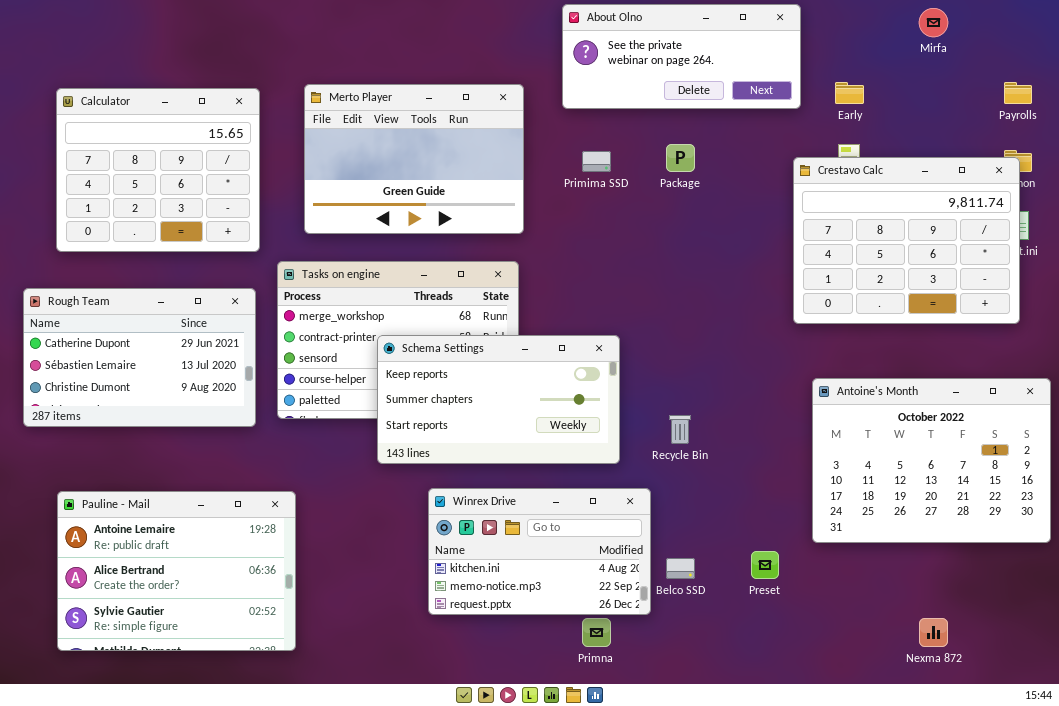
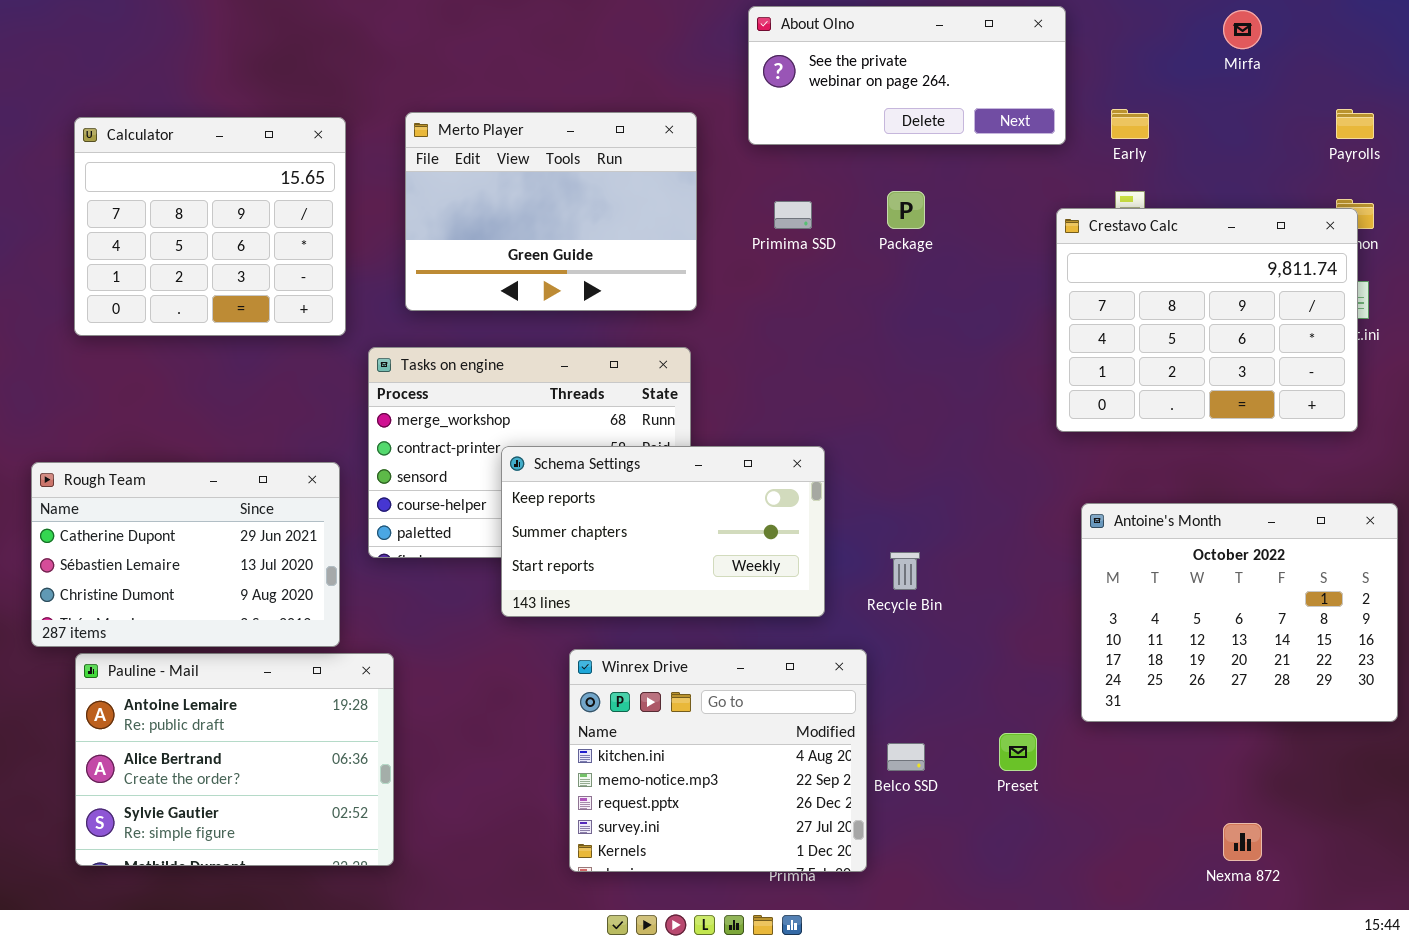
Rough Team: [23,288,256,427] -> [31,462,340,647], moved
Winrex Drive: [428,488,651,615] -> [569,649,867,872], resized

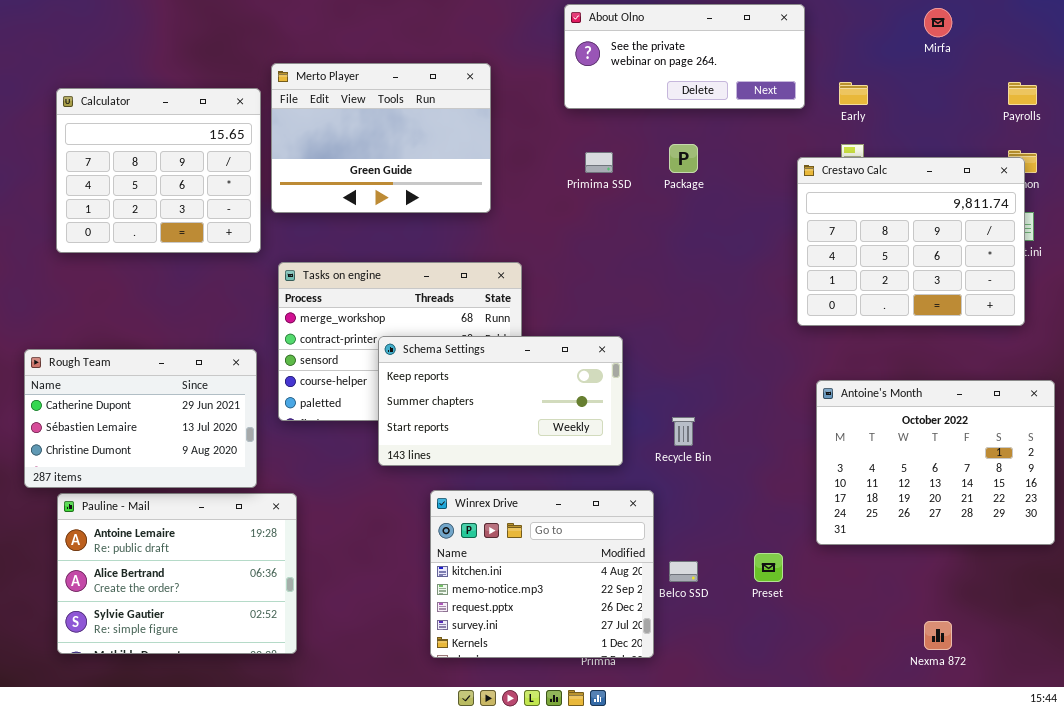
Merto Player: [405,112,697,311] -> [271,63,491,213], moved

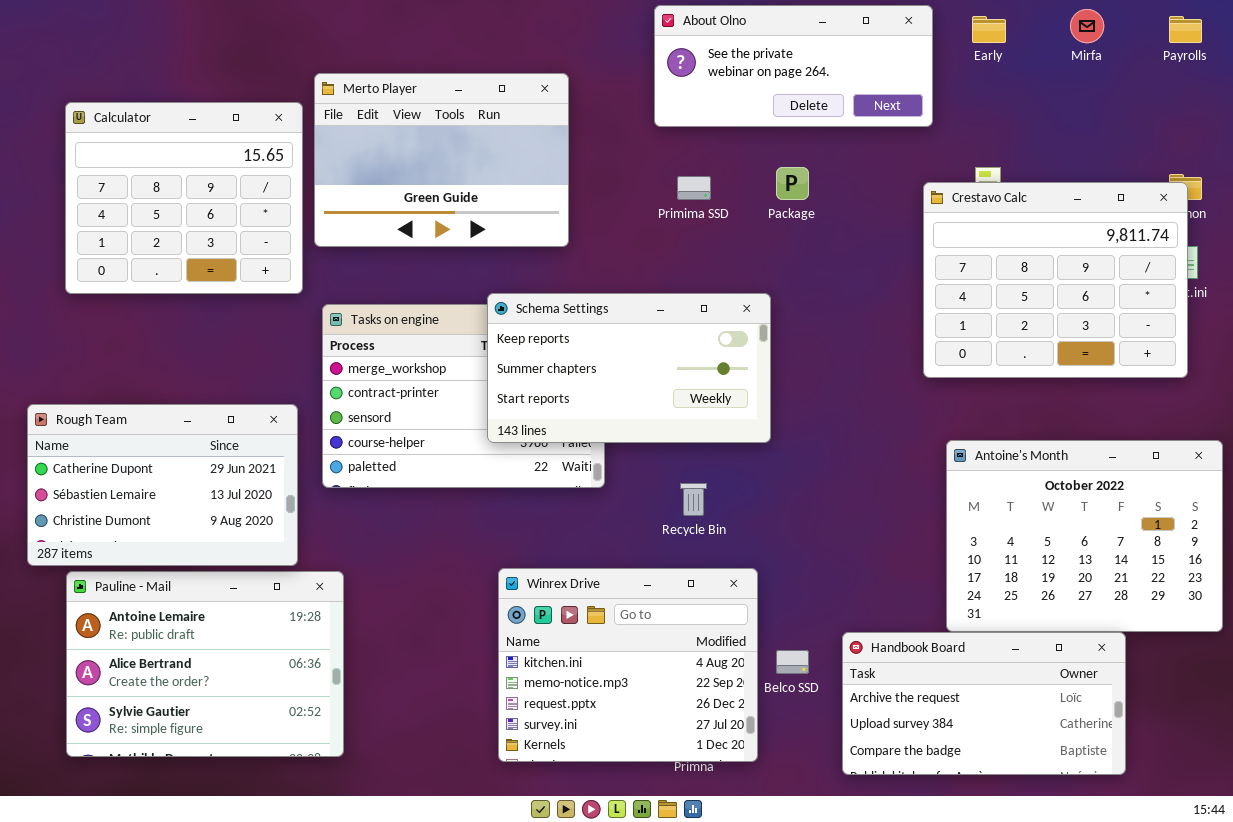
Early: [839,82,868,105] -> [972,16,1006,43], moved
Payrolls: [1008,82,1037,105] -> [1169,16,1202,43], moved
Schema Settings: [378,336,623,466] -> [487,293,771,443], moved
Recycle Bin: [672,417,695,446] -> [680,483,707,516], moved
Handbook Board: none -> [842,632,1126,775], opened

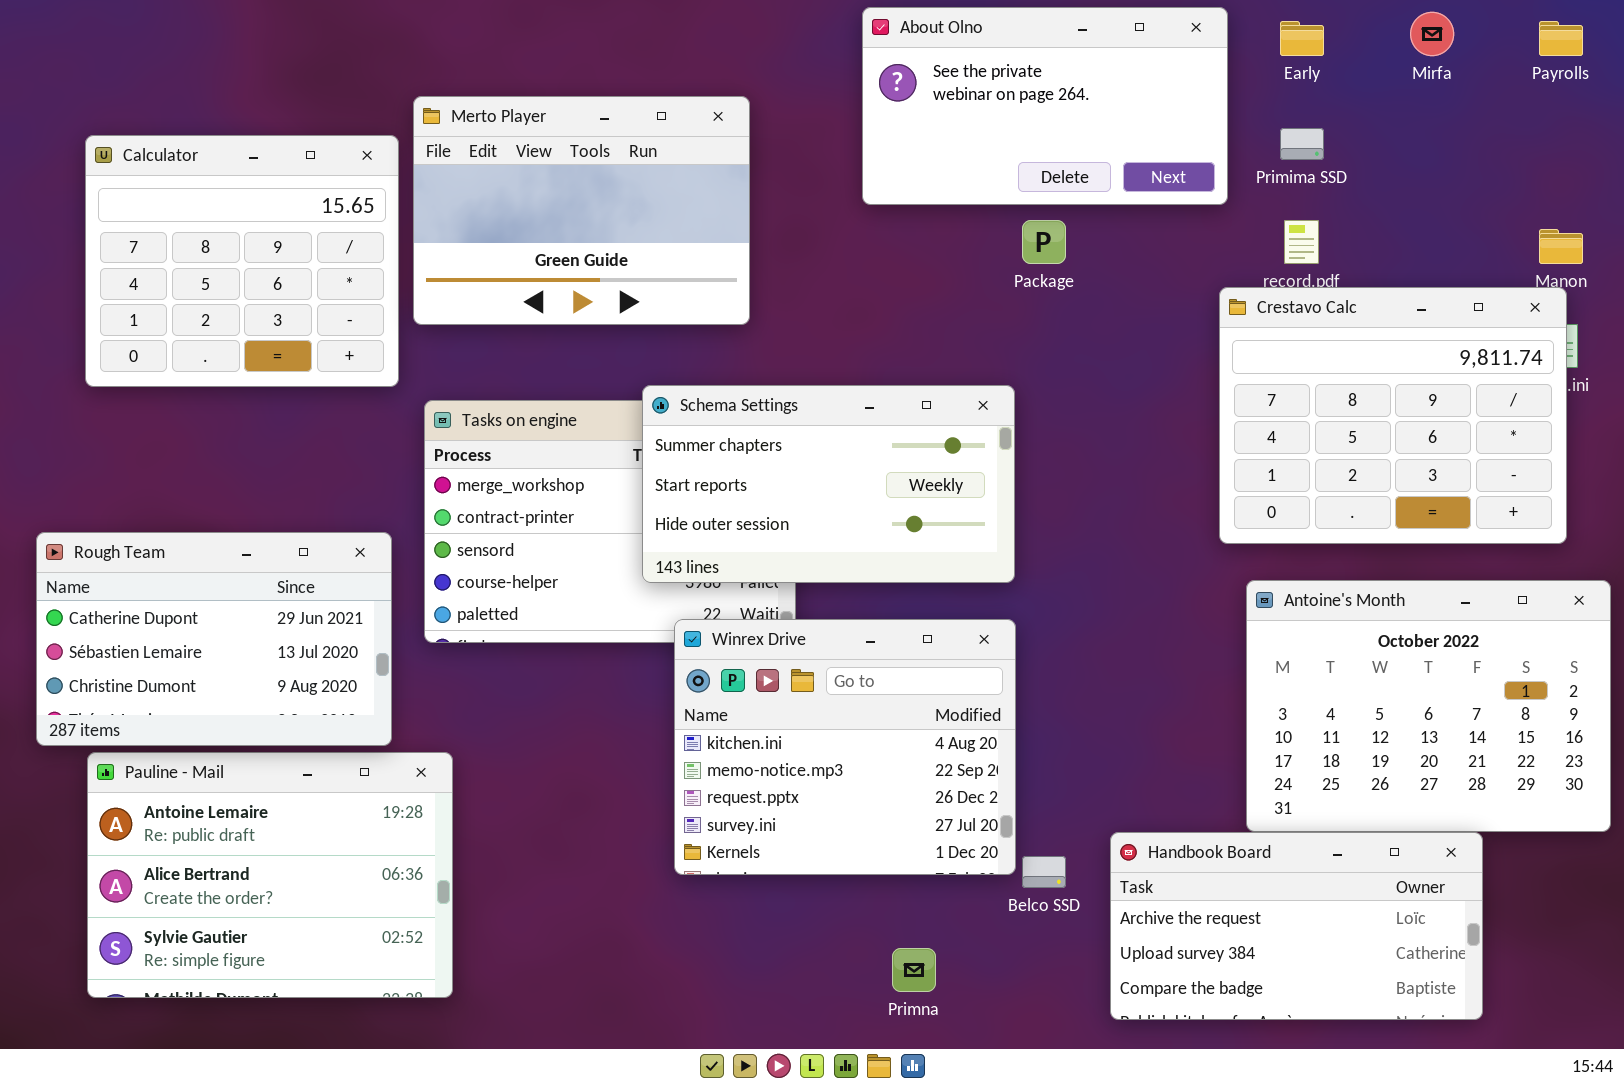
About Olno: [654,5,933,127] -> [862,7,1228,205], resized
Primima SSD: [677,176,711,200] -> [1280,128,1324,160], moved
Crestavo Calc: [923,182,1188,378] -> [1219,287,1567,544], moved
Schema Settings: [487,293,771,443] -> [642,385,1015,583], scrolled down 1 row
Winrex Drive: [498,568,758,762] -> [674,619,1016,875], moved

